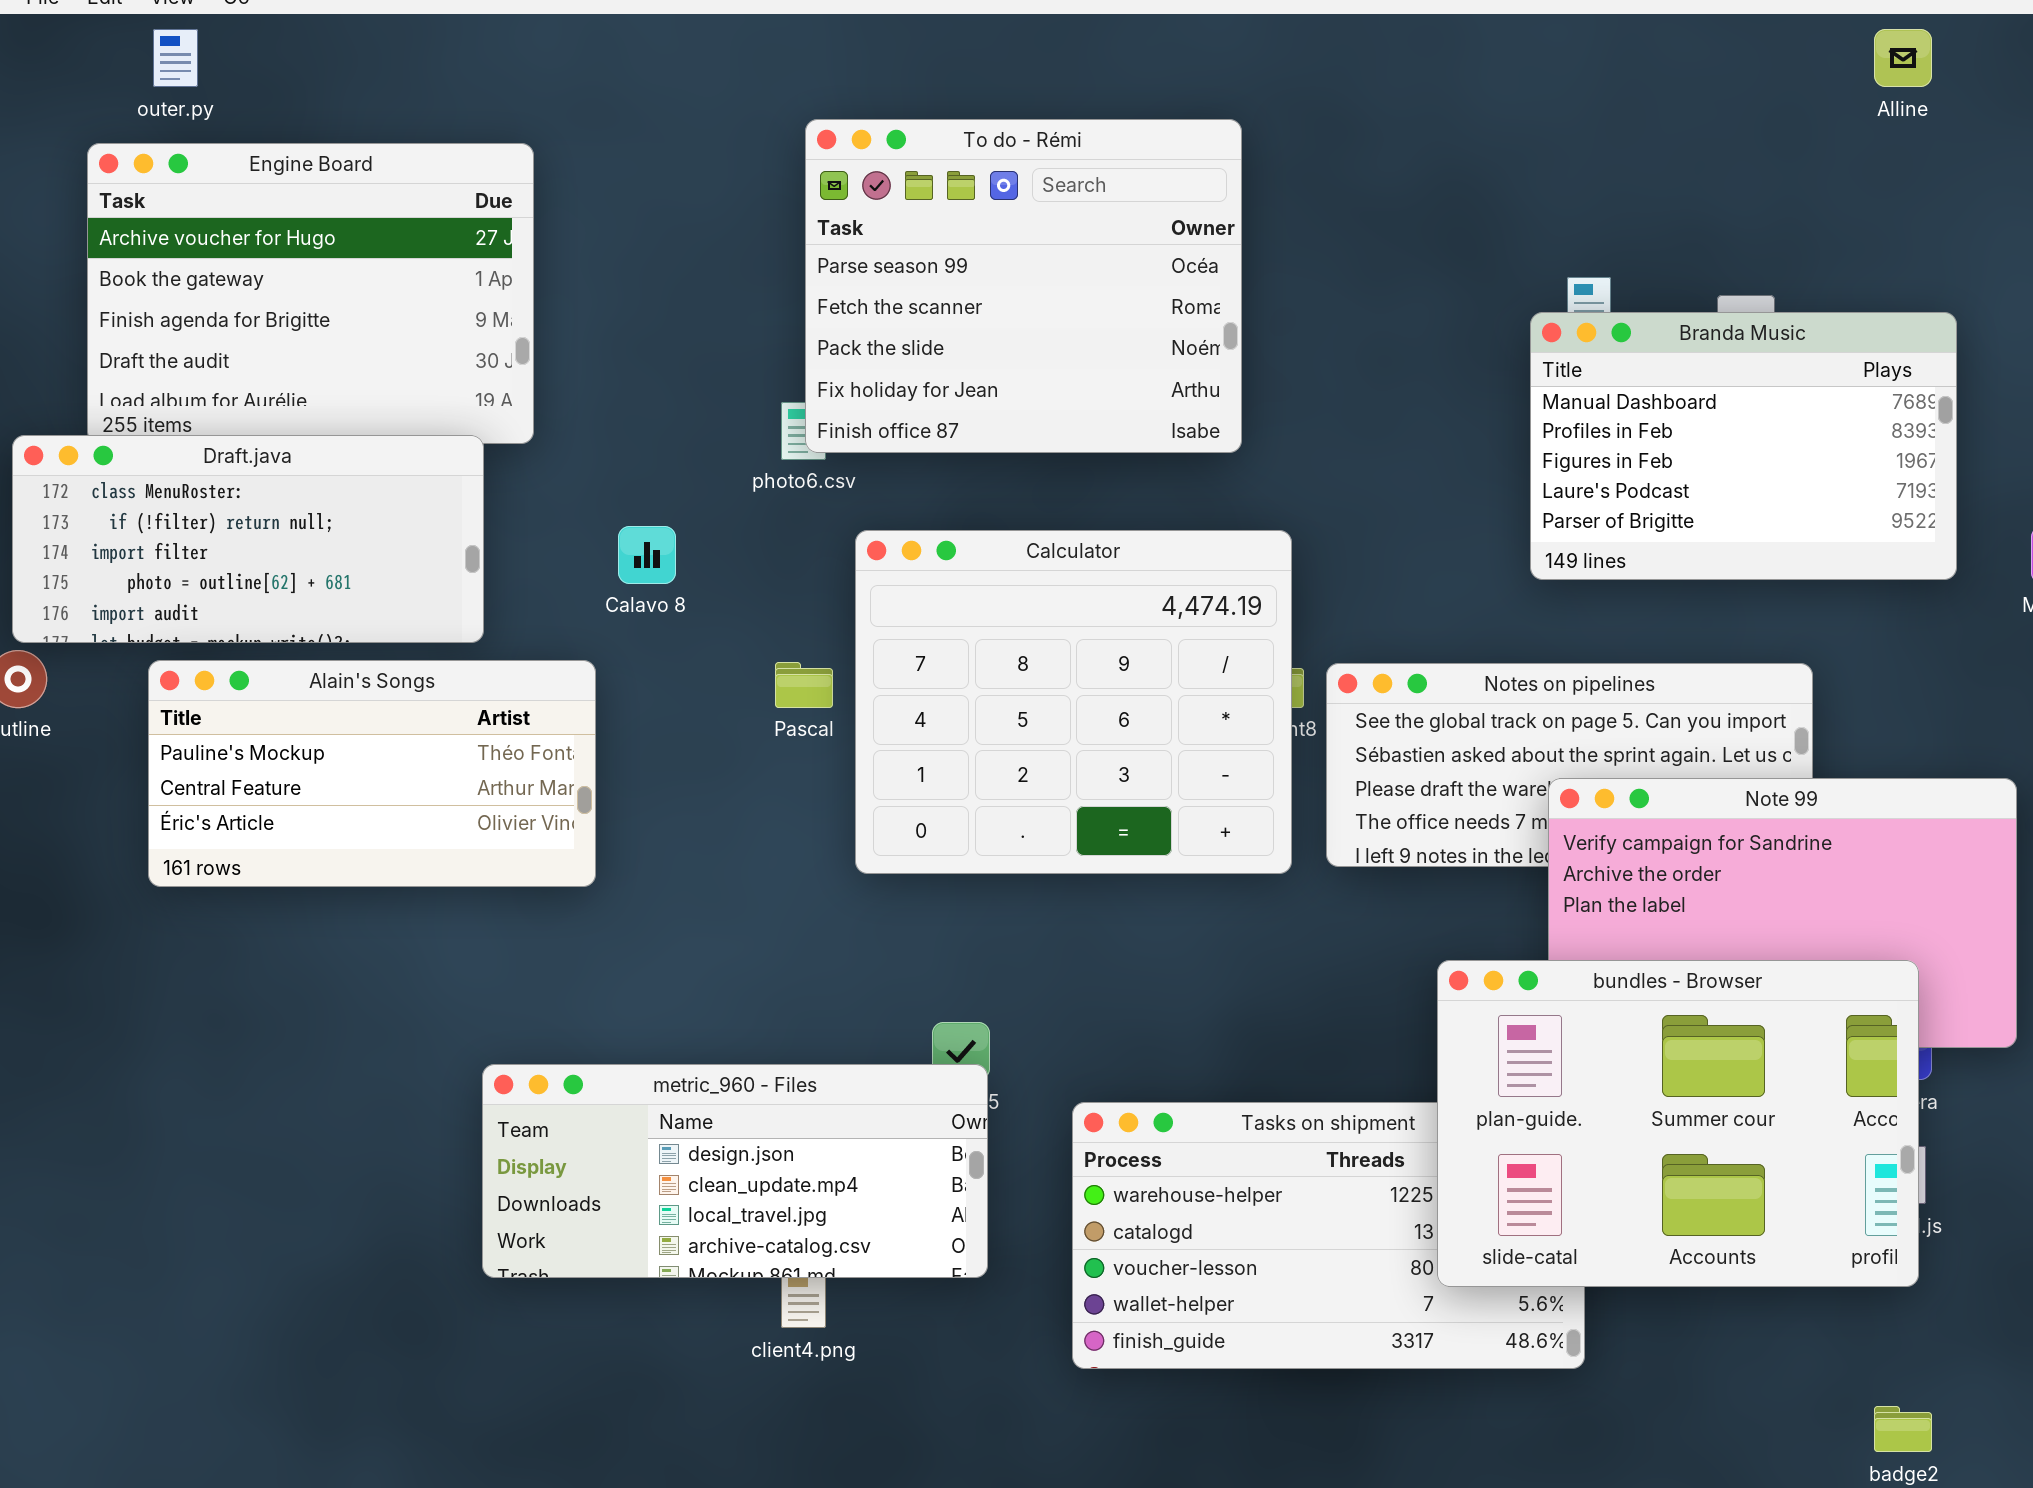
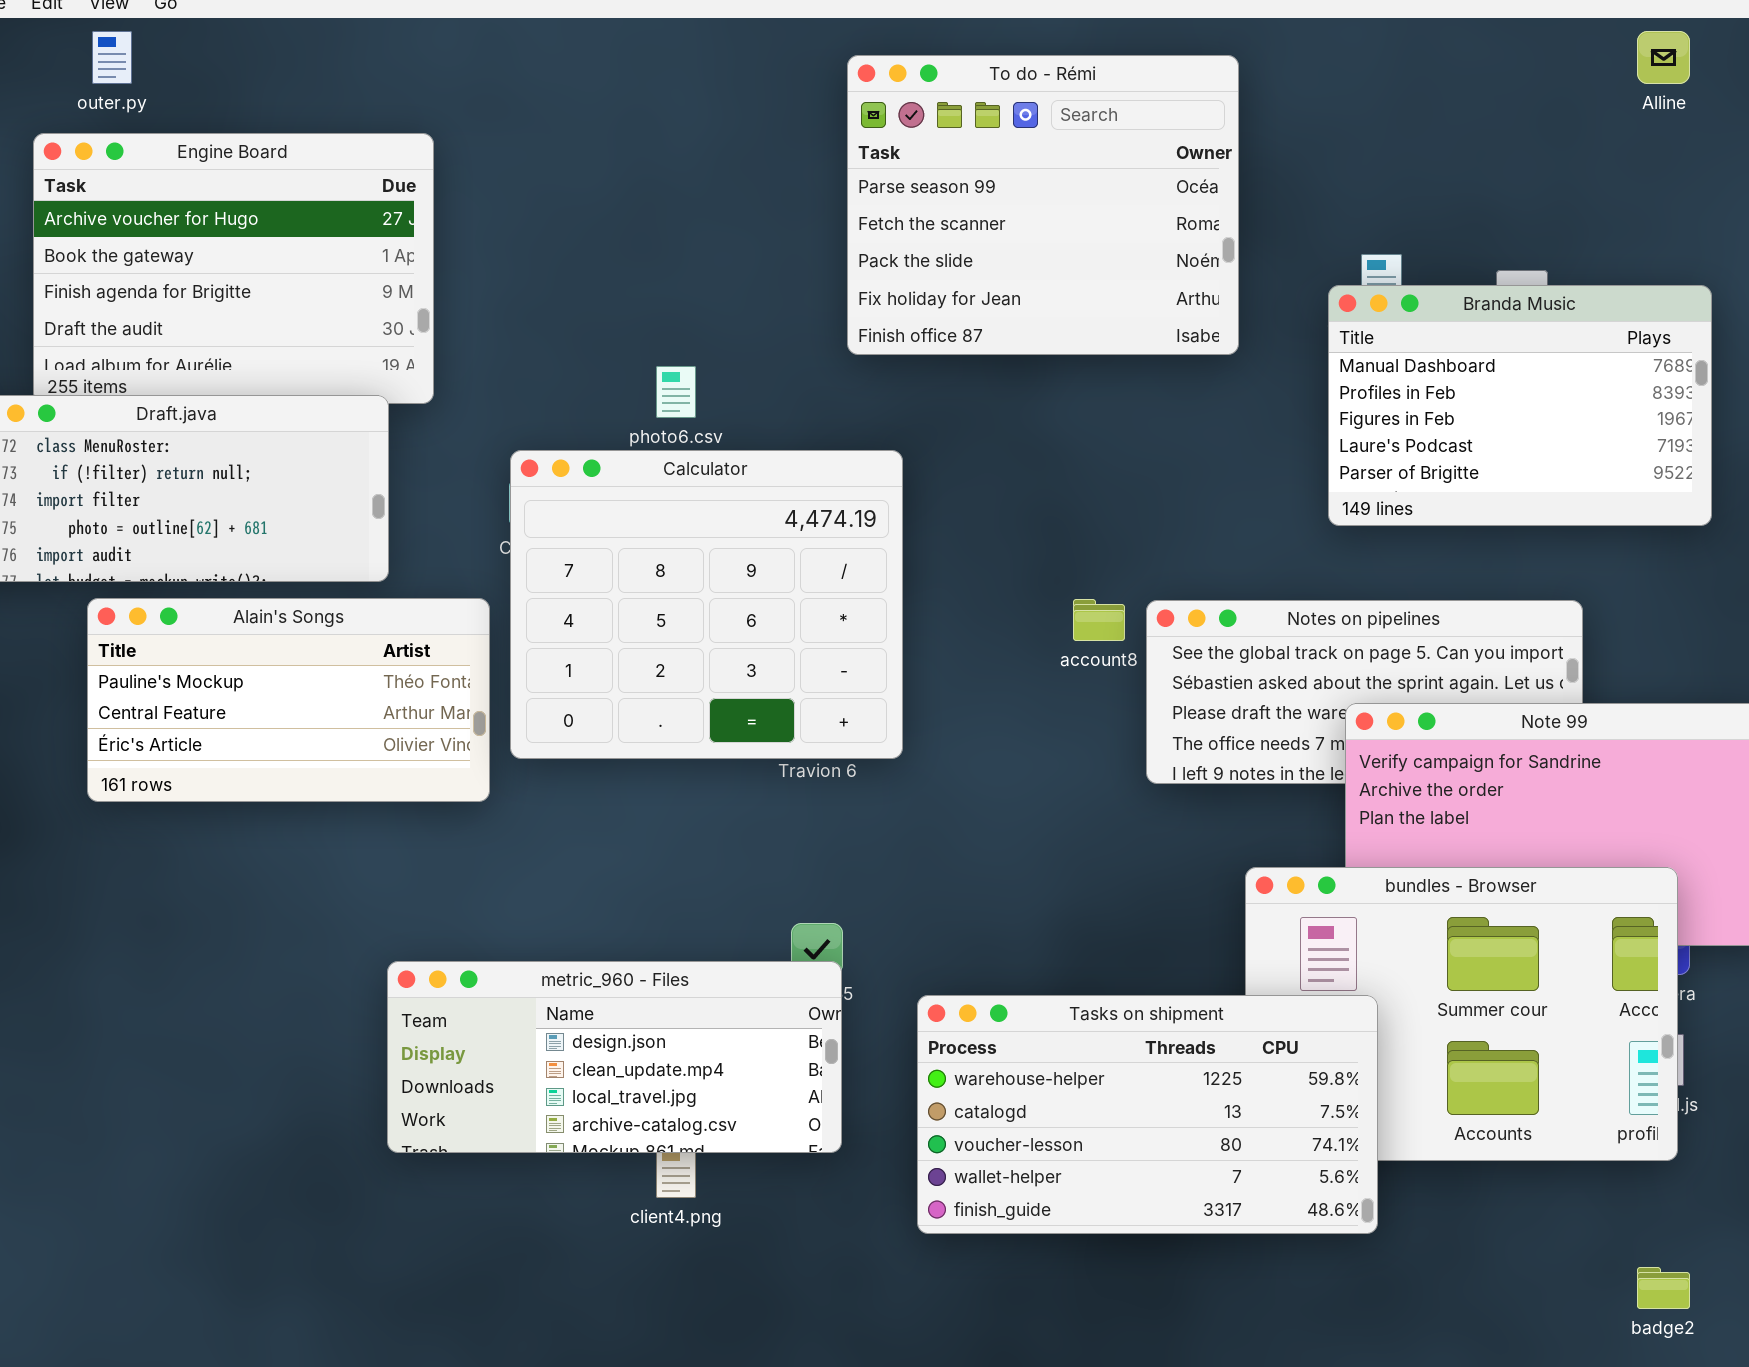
To do - Rémi: [805,119,1242,453] -> [847,55,1239,355], moved
Calculator: [855,530,1292,874] -> [510,450,903,759], moved
Tasks on shipment: [1072,1102,1585,1369] -> [917,995,1378,1234], raised

